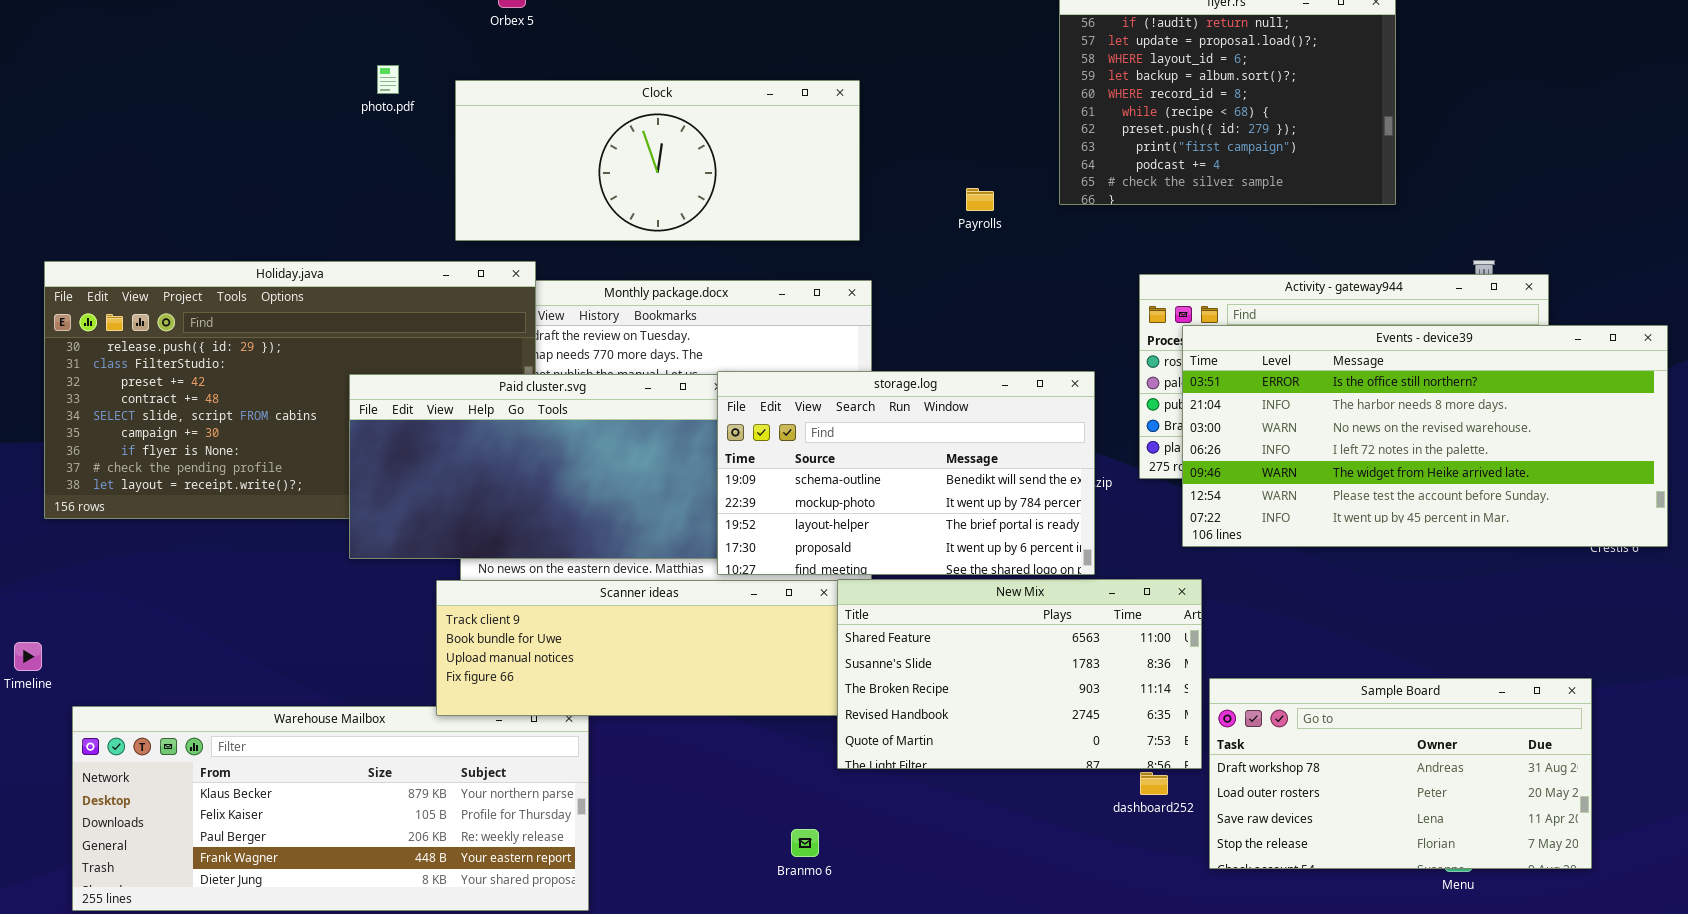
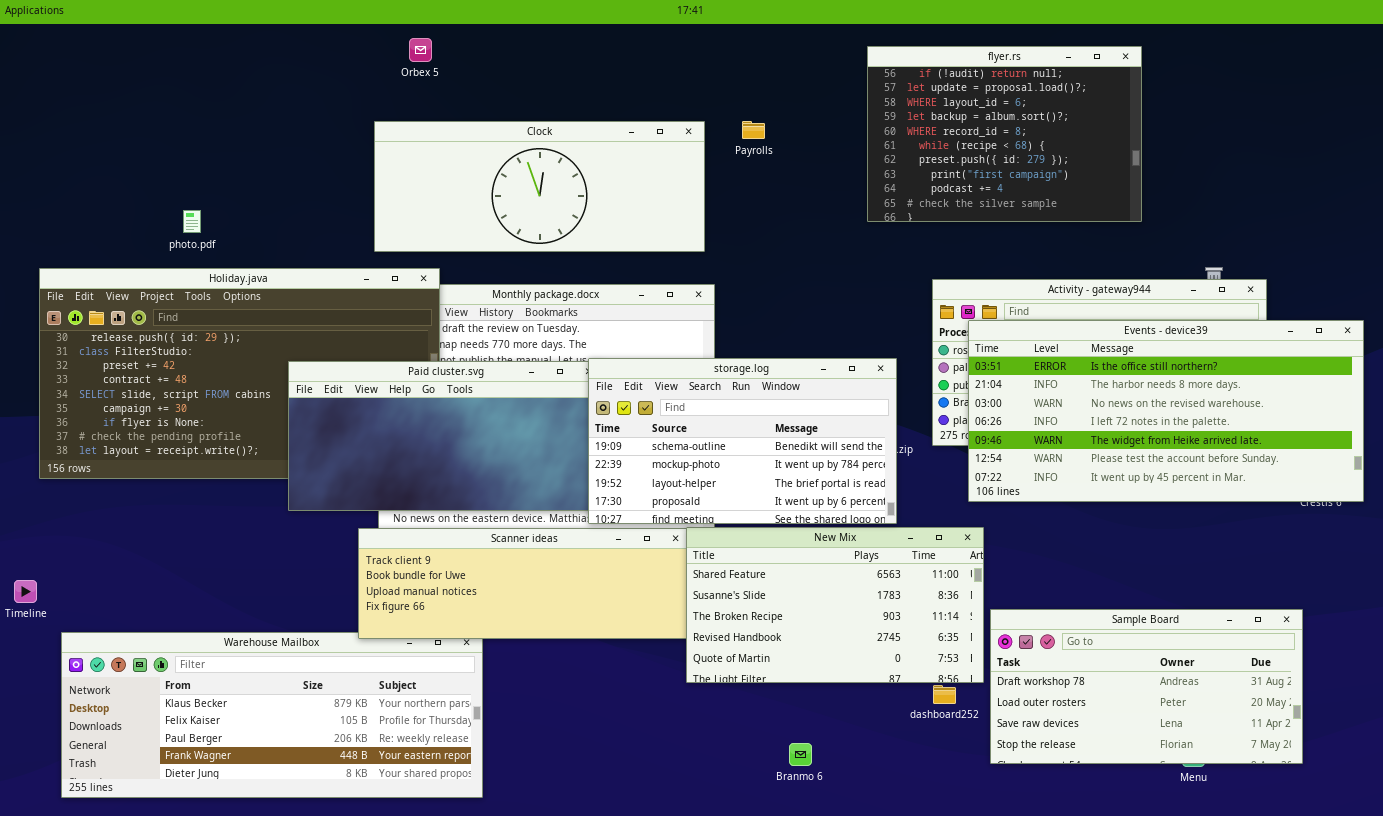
photo.pdf: [377,65,399,94] -> [183,210,201,233], moved
Payrolls: [966,188,994,211] -> [742,121,765,139], moved
Branmo 6: [791,829,819,857] -> [789,743,812,766], moved

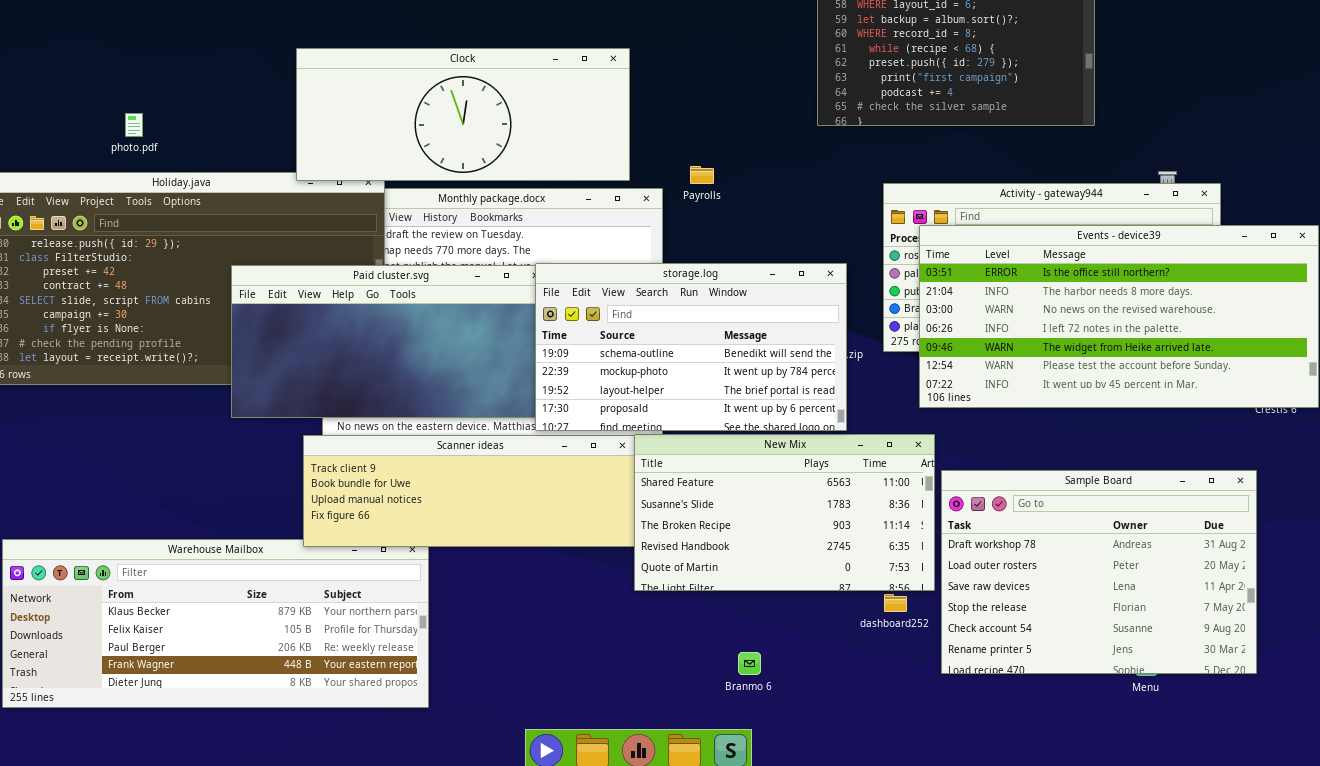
Clock: [374,121,705,252] -> [296,48,630,181], moved
Payrolls: [742,121,765,139] -> [690,166,714,184], moved
Sample Board: [990,609,1303,764] -> [941,470,1257,674], resized

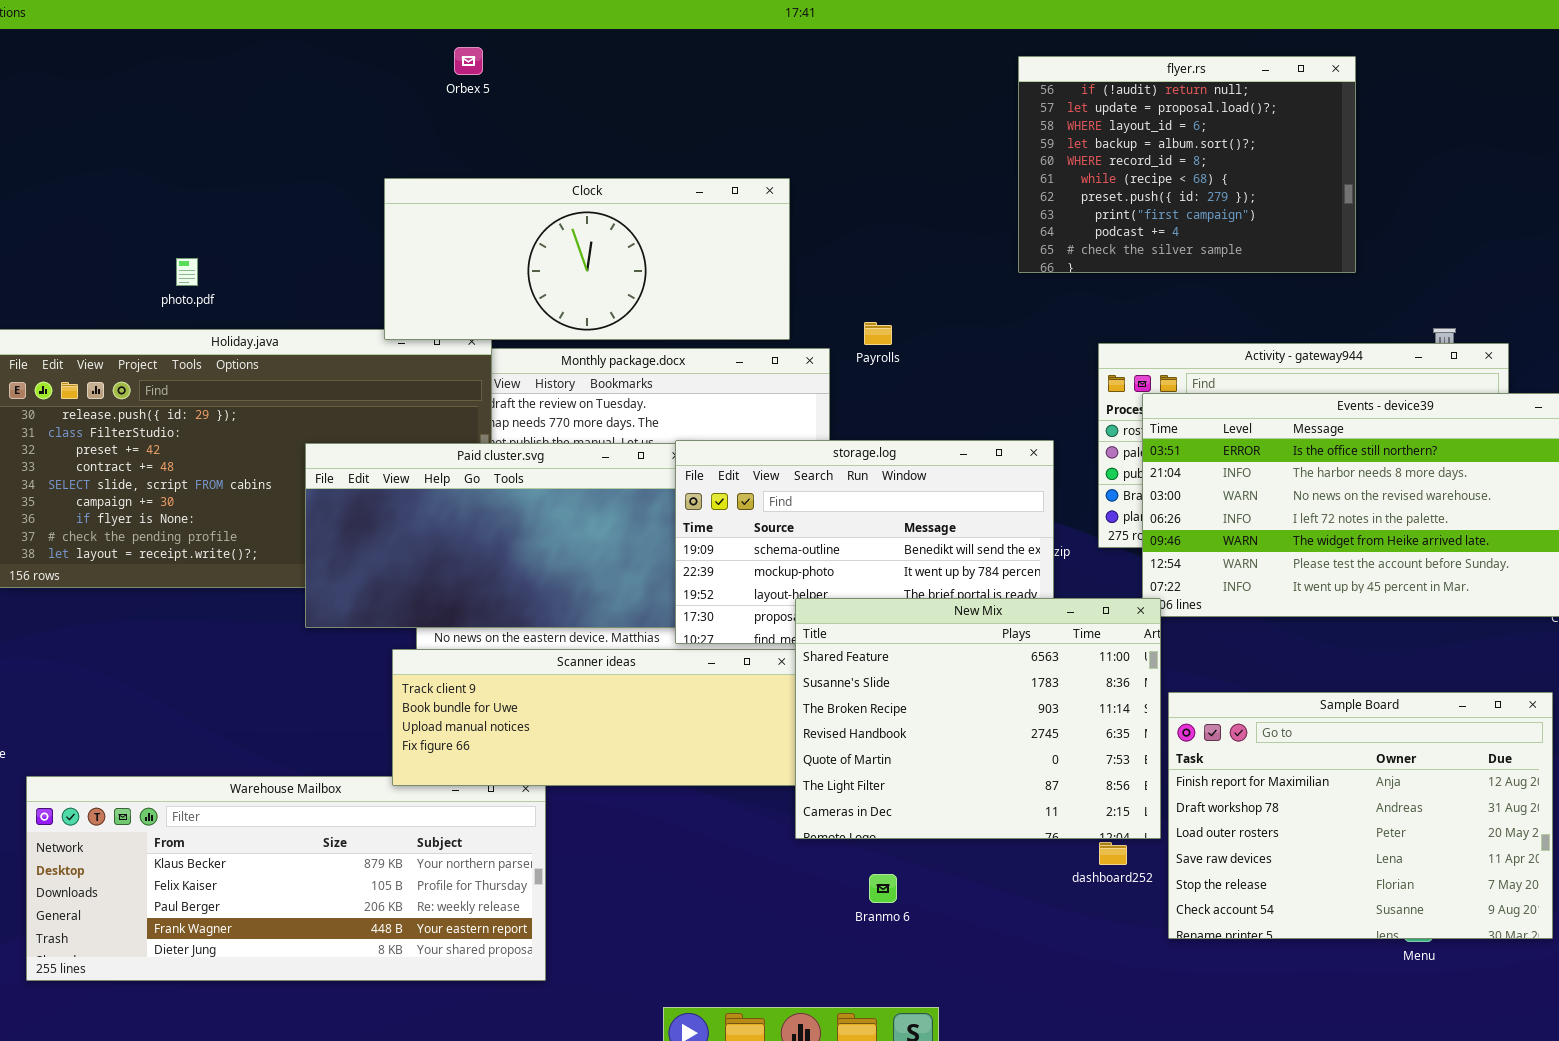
New Mix: [634,434,935,591] -> [795,598,1161,839], resized
Sample Board: [941,470,1257,674] -> [1168,692,1553,939], scrolled up 1 row
Branmo 6: [738,652,761,675] -> [869,874,897,903], moved

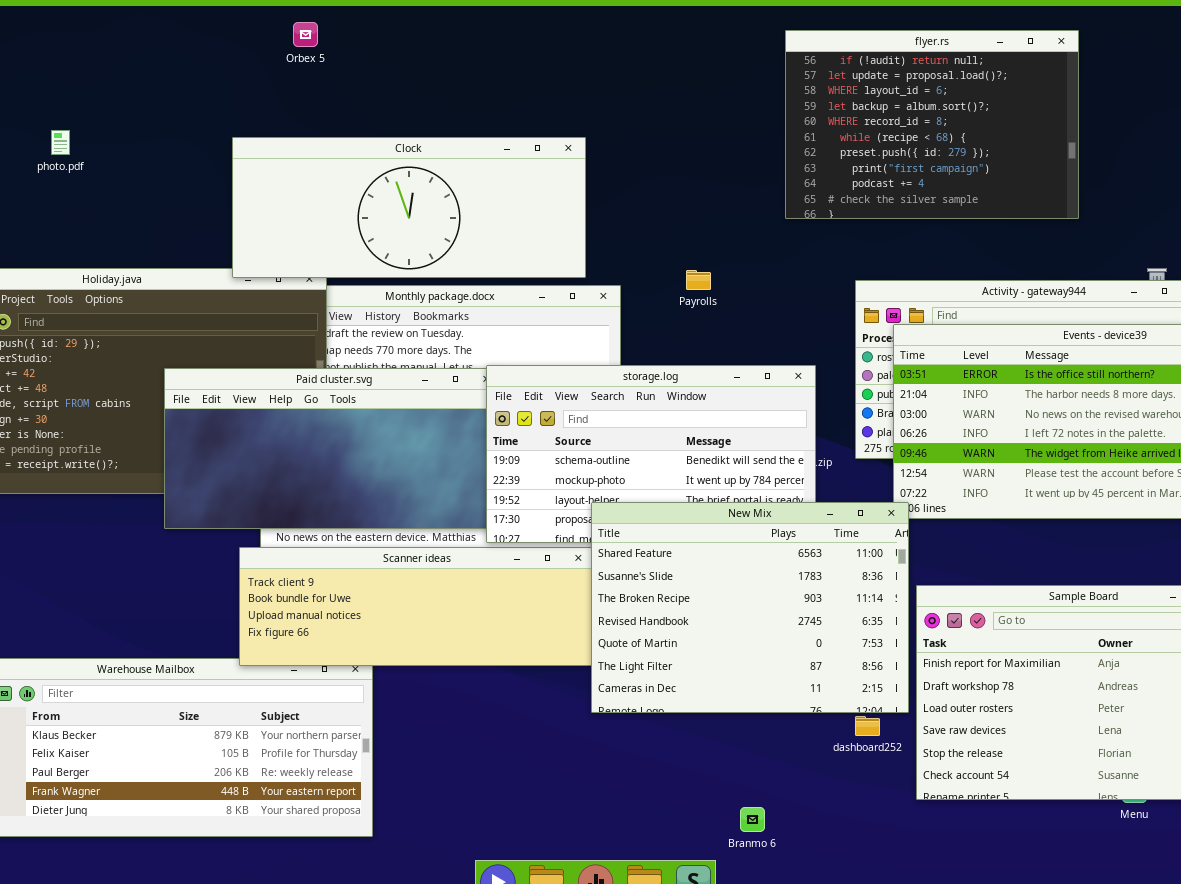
photo.pdf: [176,258,198,286] -> [51,130,70,155], moved
Payrolls: [864,322,892,345] -> [686,270,711,290], moved
Branmo 6: [869,874,897,903] -> [740,807,765,832], moved

